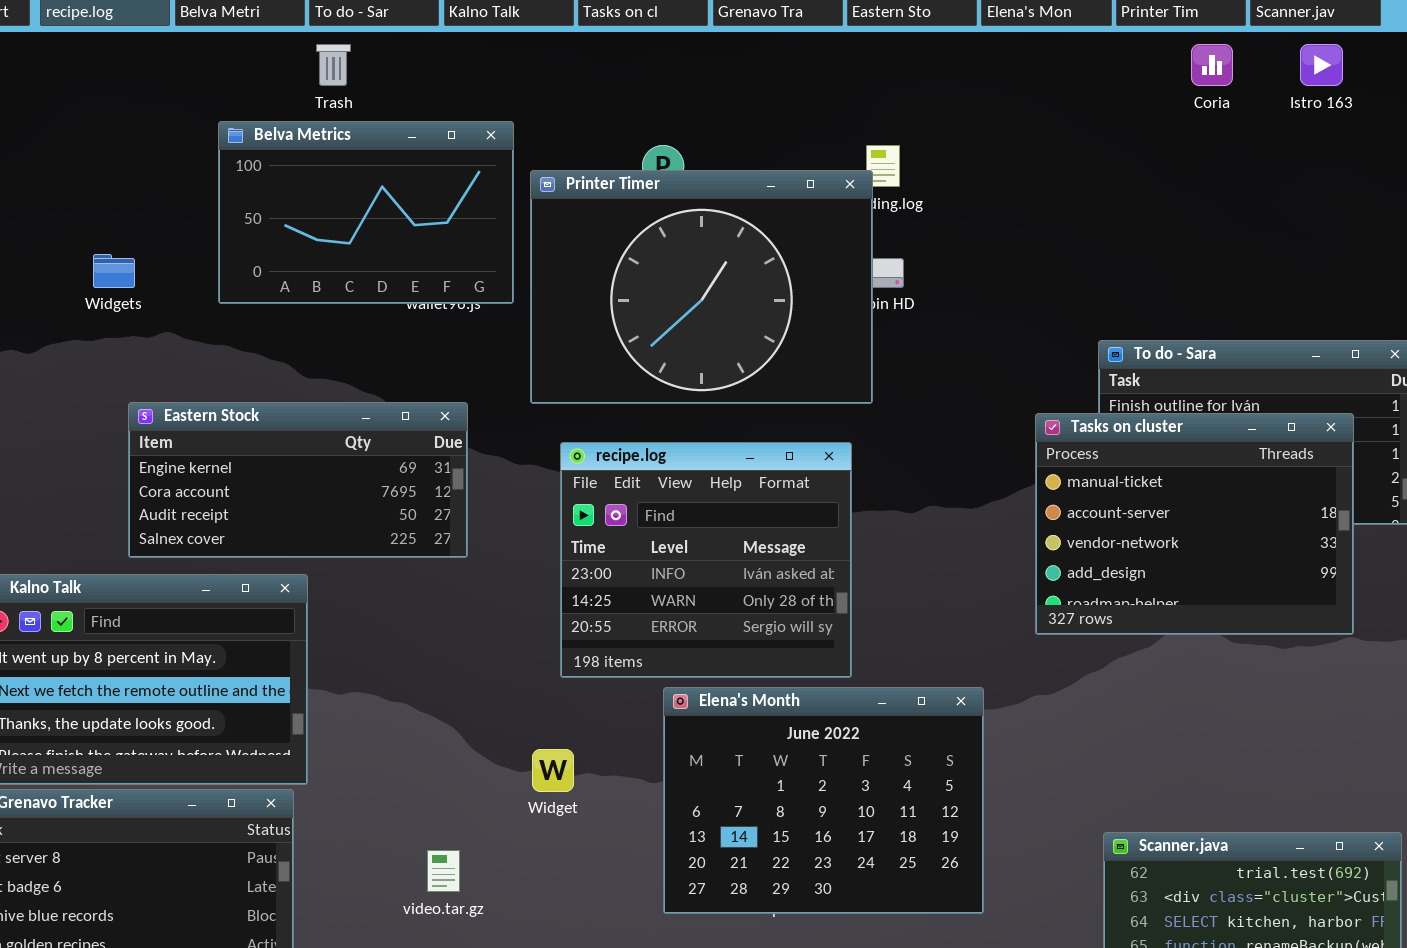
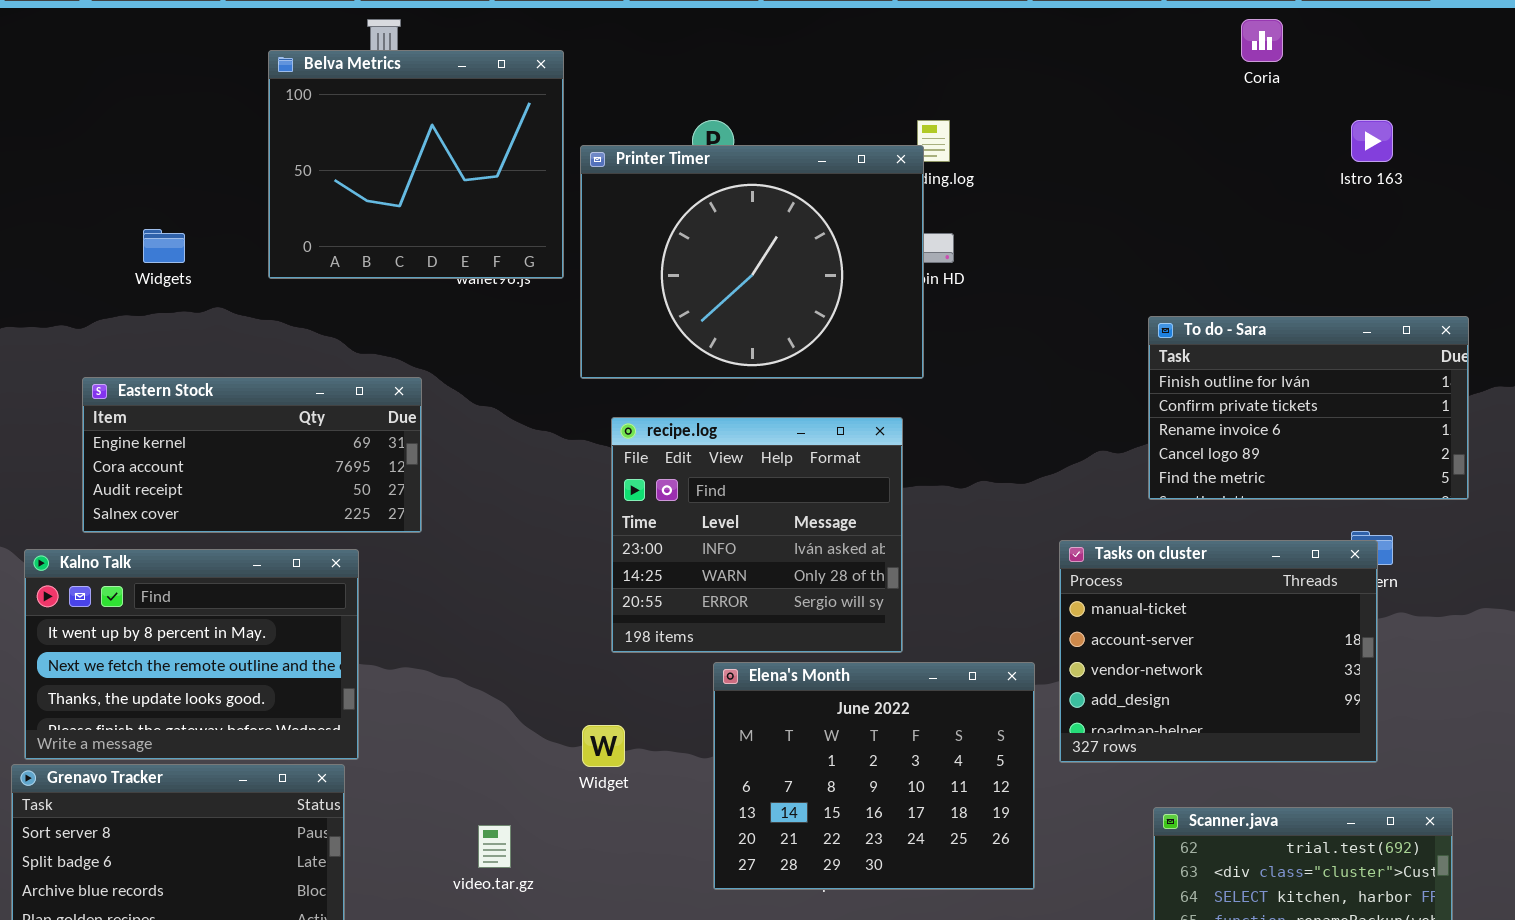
Istro 163: [1300,44,1343,86] -> [1351,120,1393,162], moved
Belva Metrics: [218,121,514,304] -> [268,50,564,279], resized
Eastern Stock: [128,402,468,558] -> [82,377,422,533], moved
Tasks on cluster: [1035,413,1354,635] -> [1059,540,1378,763], moved

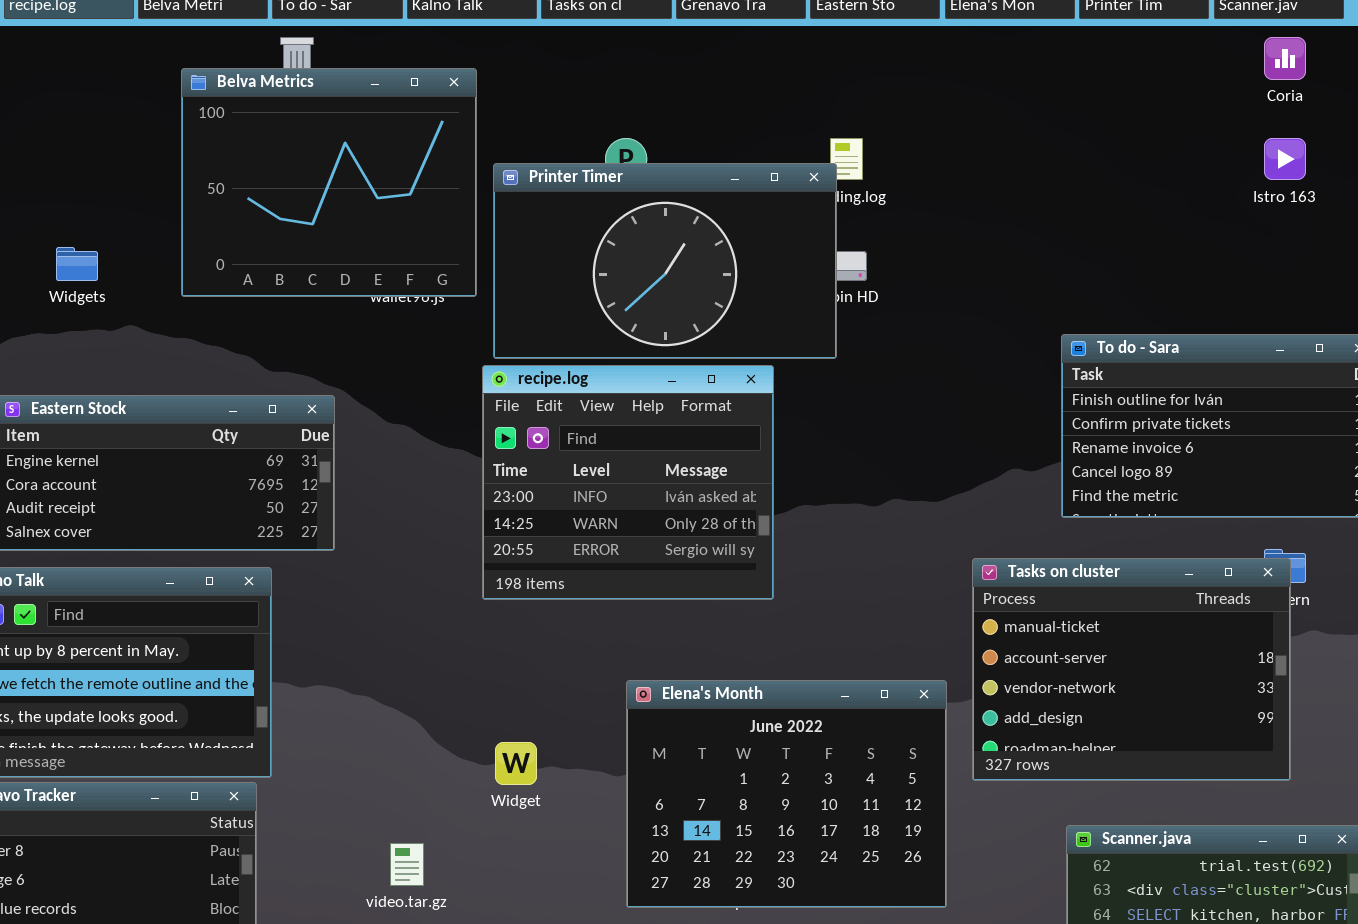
Coria: [1241,19,1283,62] -> [1264,37,1306,80], moved
Printer Timer: [580,145,924,379] -> [493,163,837,359], resized
recipe.log: [611,417,903,653] -> [482,365,774,600], moved

